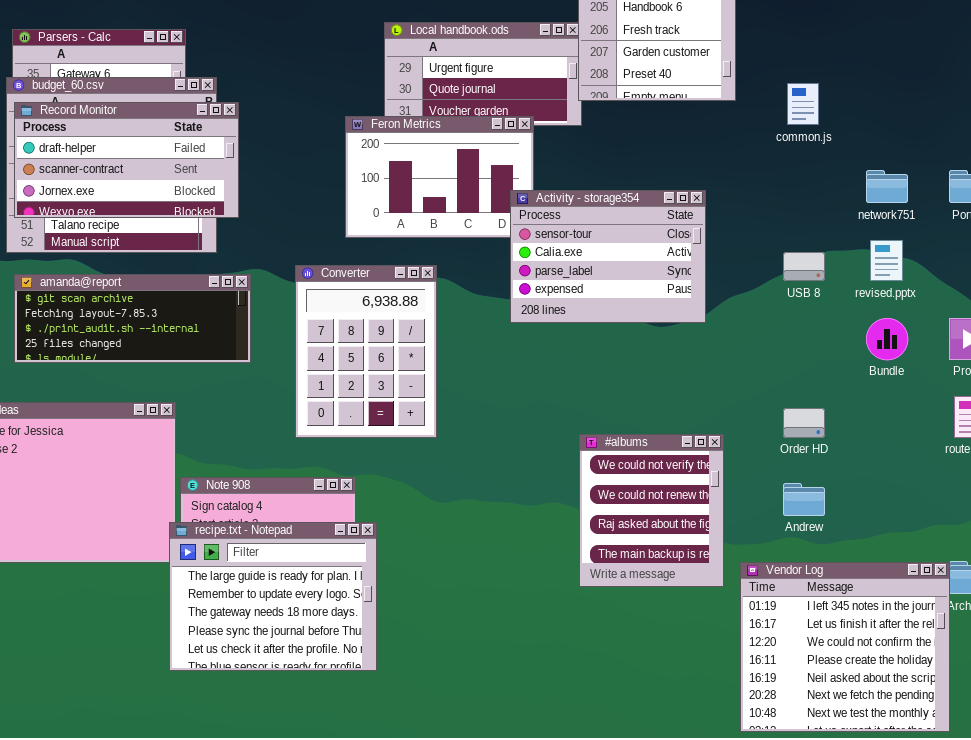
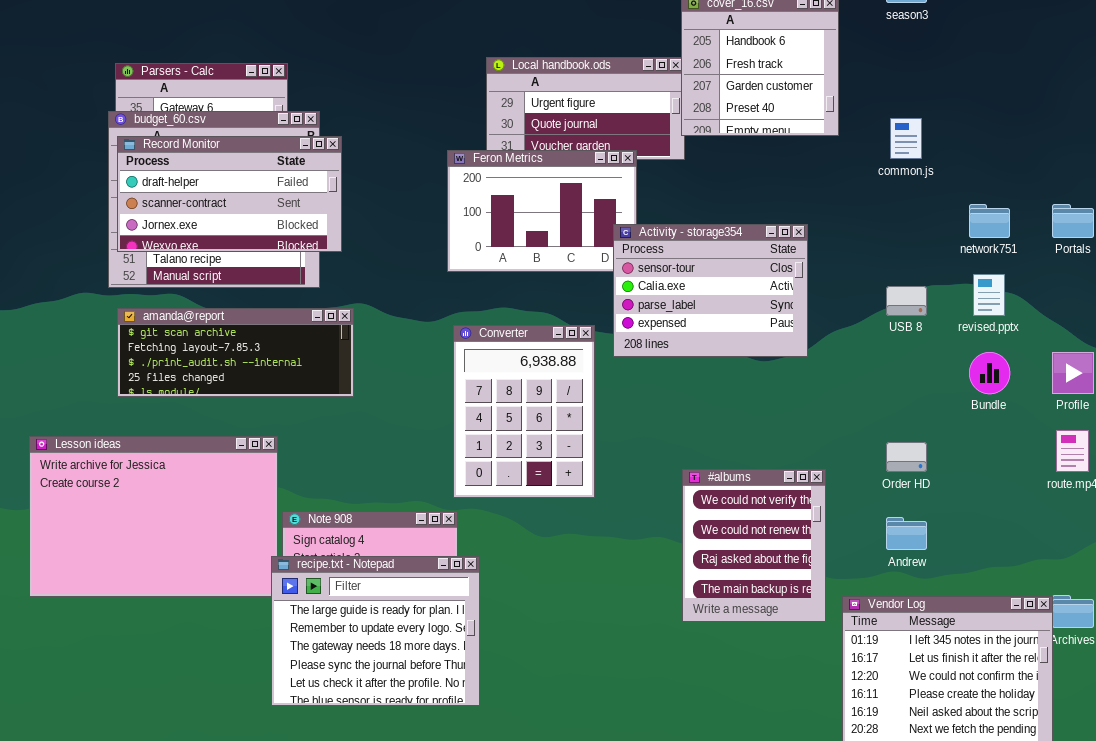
Converter: [295,265,437,438] -> [453,325,595,498], moved

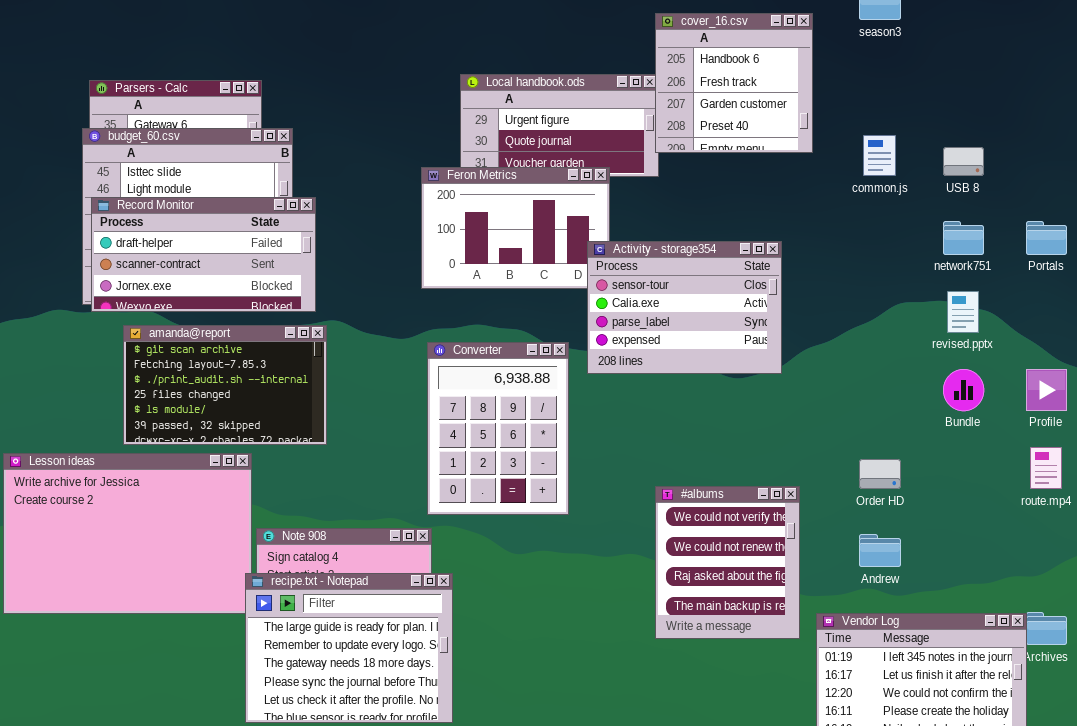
Record Monitor: [117,136,342,252] -> [91,197,316,312], moved
USB 8: [886,286,927,316] -> [943,147,984,176], moved
amanda@report: [117,308,354,397] -> [123,325,327,445], resized

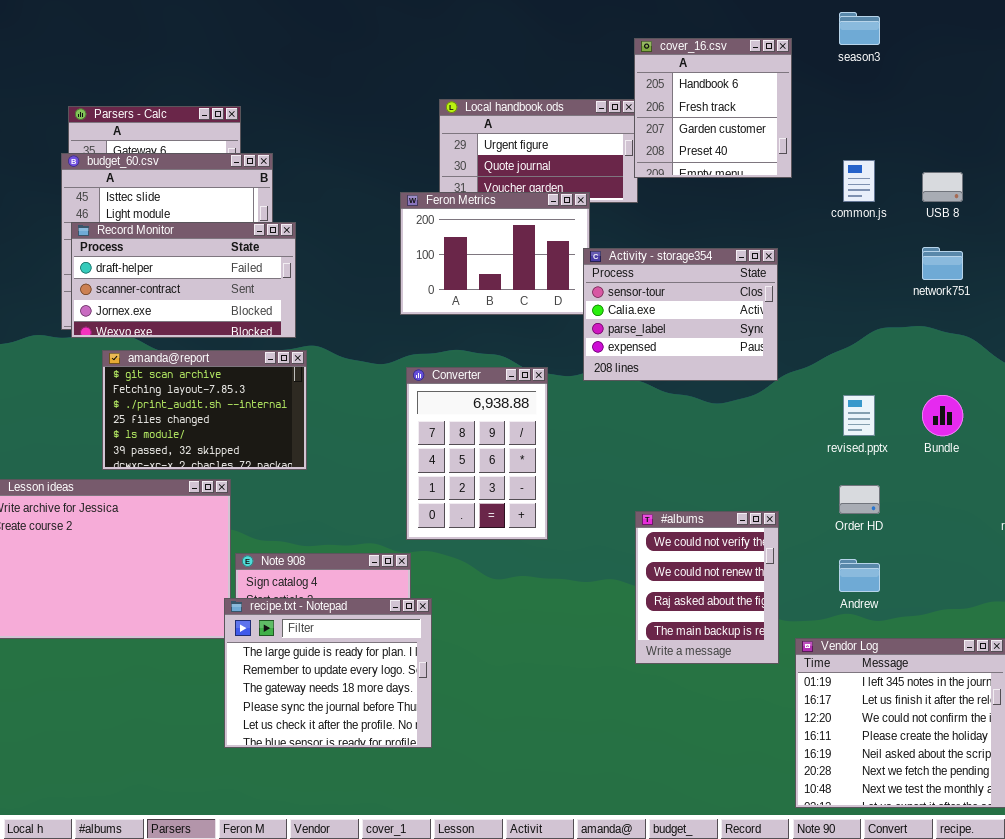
Activity - storage354: [587,241,782,374] -> [583,248,778,381], moved
revised.pptx: [947,291,979,333] -> [843,395,875,436], moved

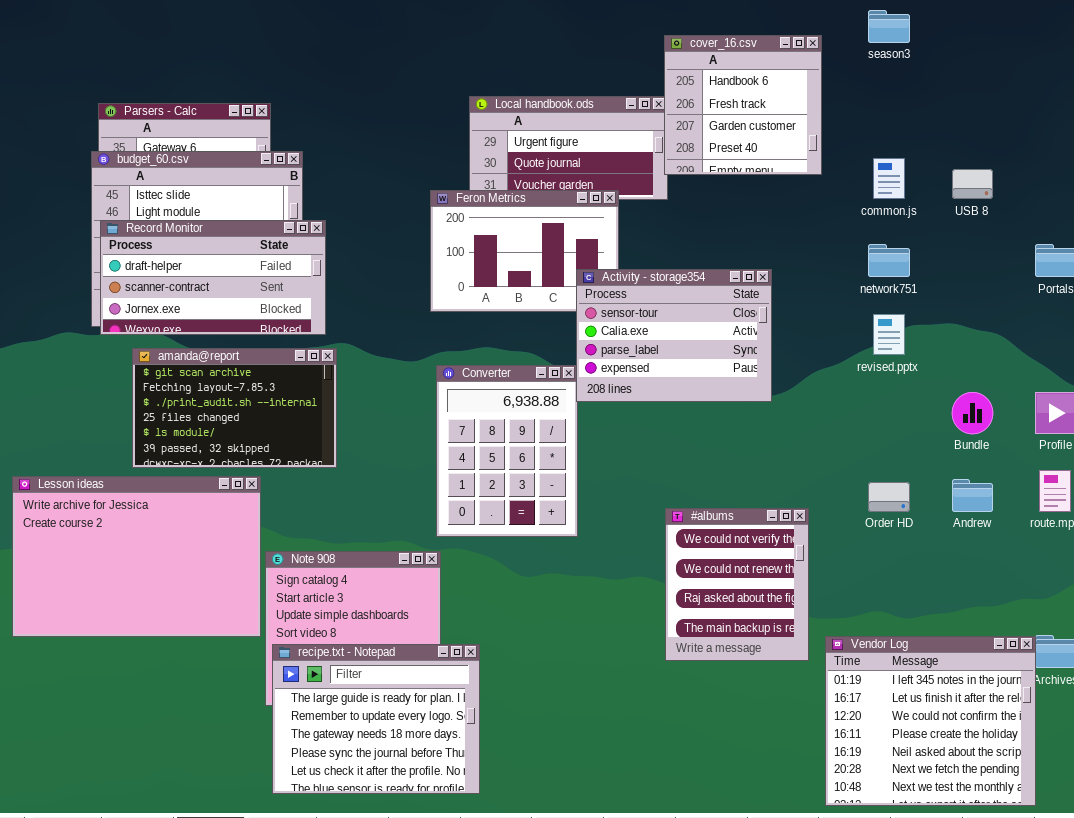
network751: [922,247,963,280] -> [868,244,910,277], moved
Activity - storage354: [583,248,778,381] -> [576,269,772,402], moved
revised.pptx: [843,395,875,436] -> [873,314,905,355], moved
Andrew: [839,559,880,592] -> [952,479,993,512], moved
recipe.txt - Notepad: [224,598,432,748] -> [272,644,480,794], moved

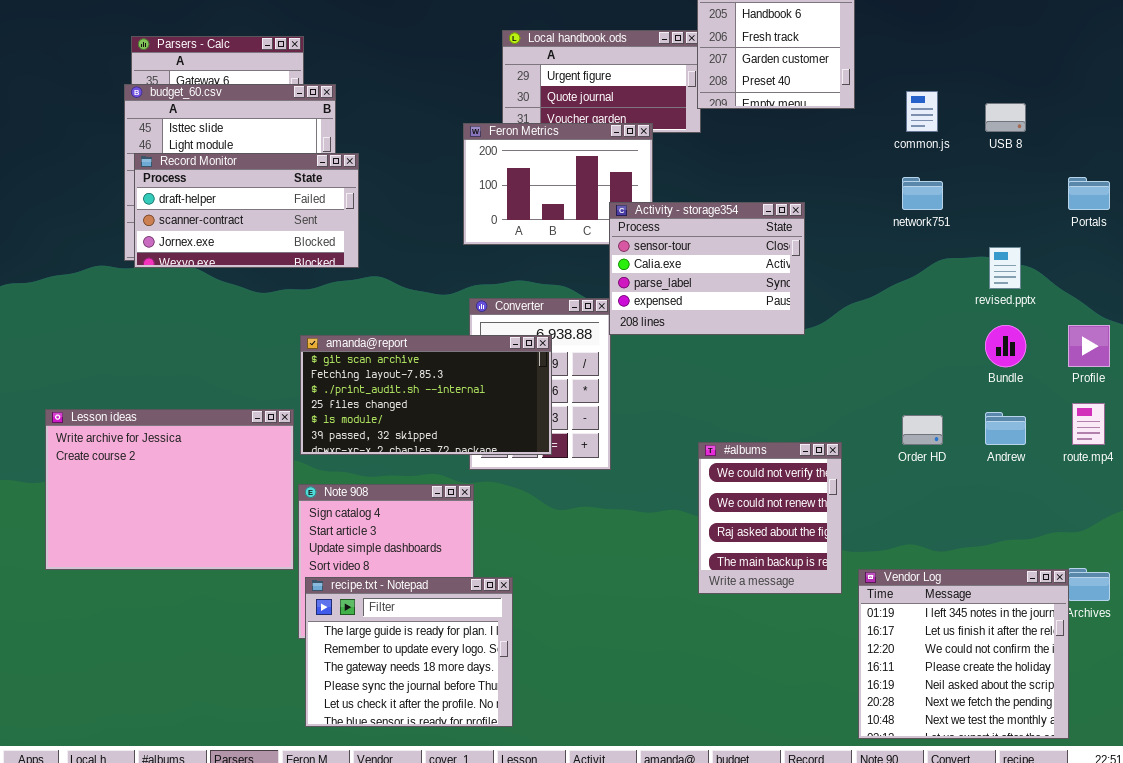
revised.pptx: [873,314,905,355] -> [989,247,1021,289], moved
amanda@report: [132,348,337,468] -> [300,335,552,455], moved, resized

